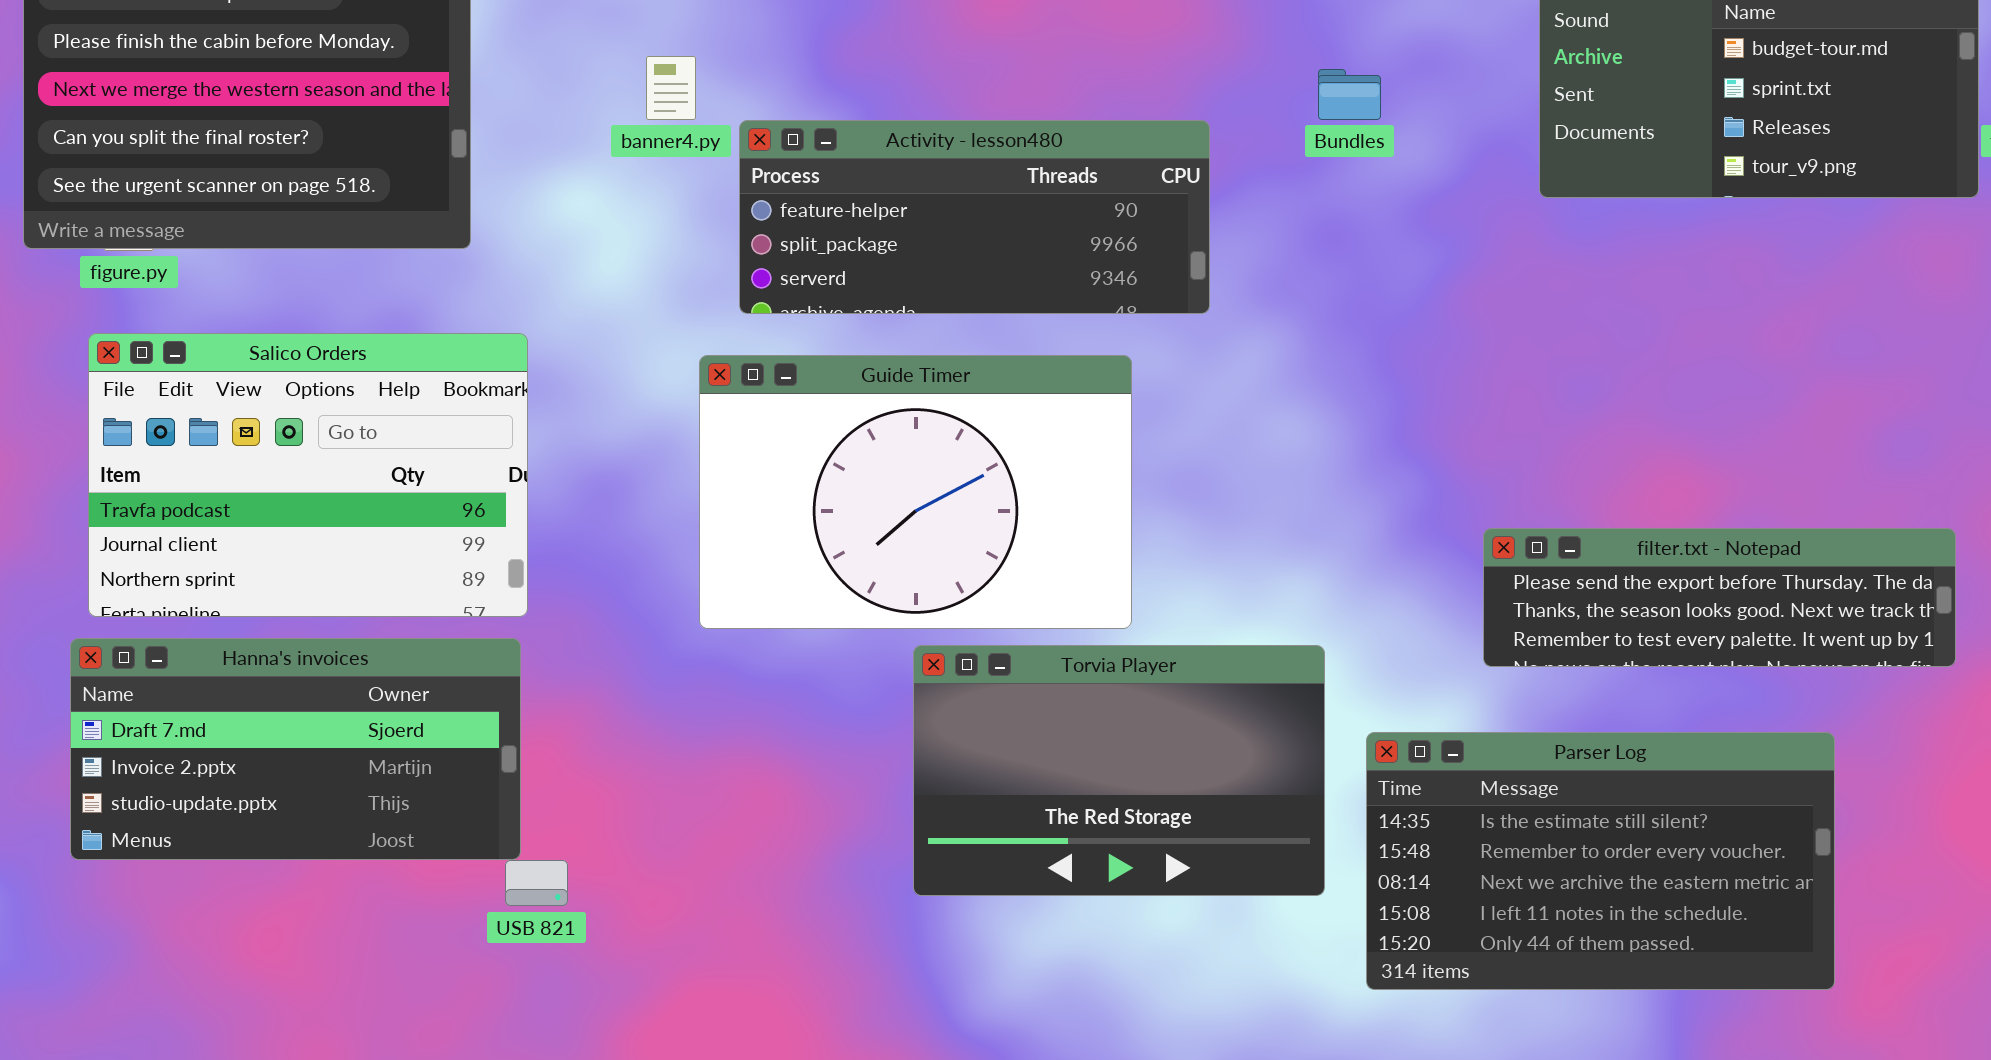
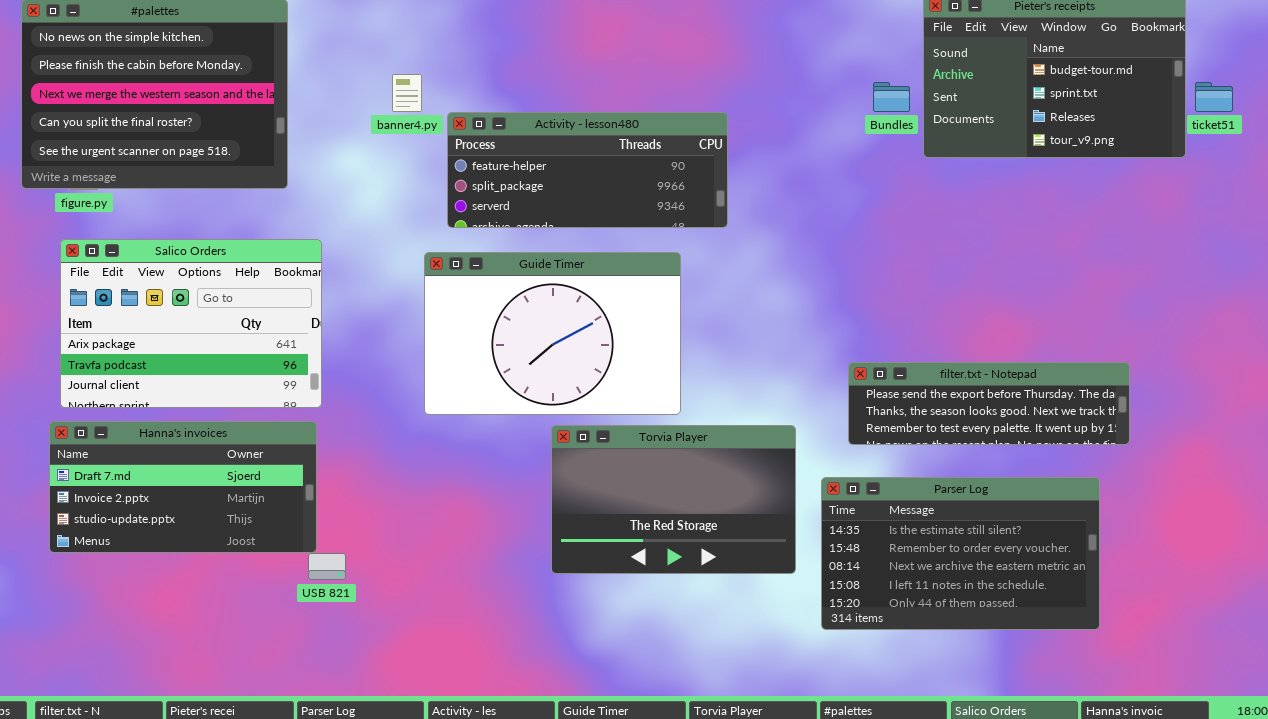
Bundles: [1318,69,1381,120] -> [873,82,910,112], moved
Salico Orders: [88,333,528,617] -> [60,239,322,408], scrolled up 1 row
filter.txt - Notepad: [1483,528,1956,667] -> [848,362,1130,445], moved

